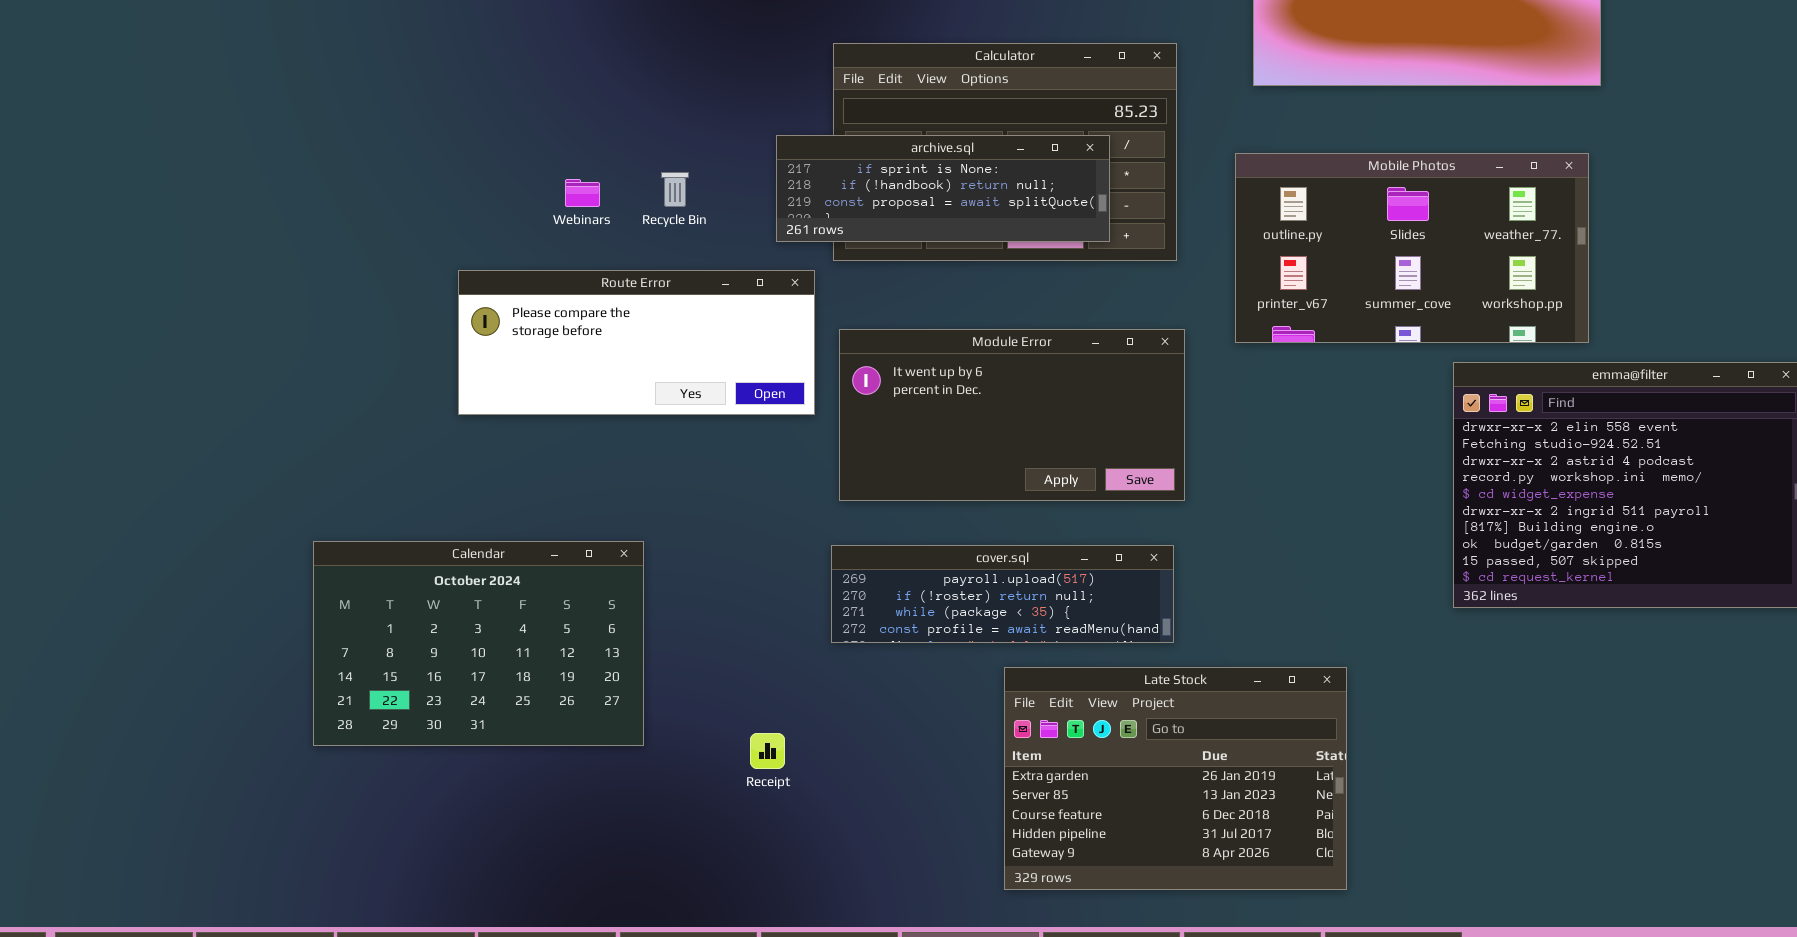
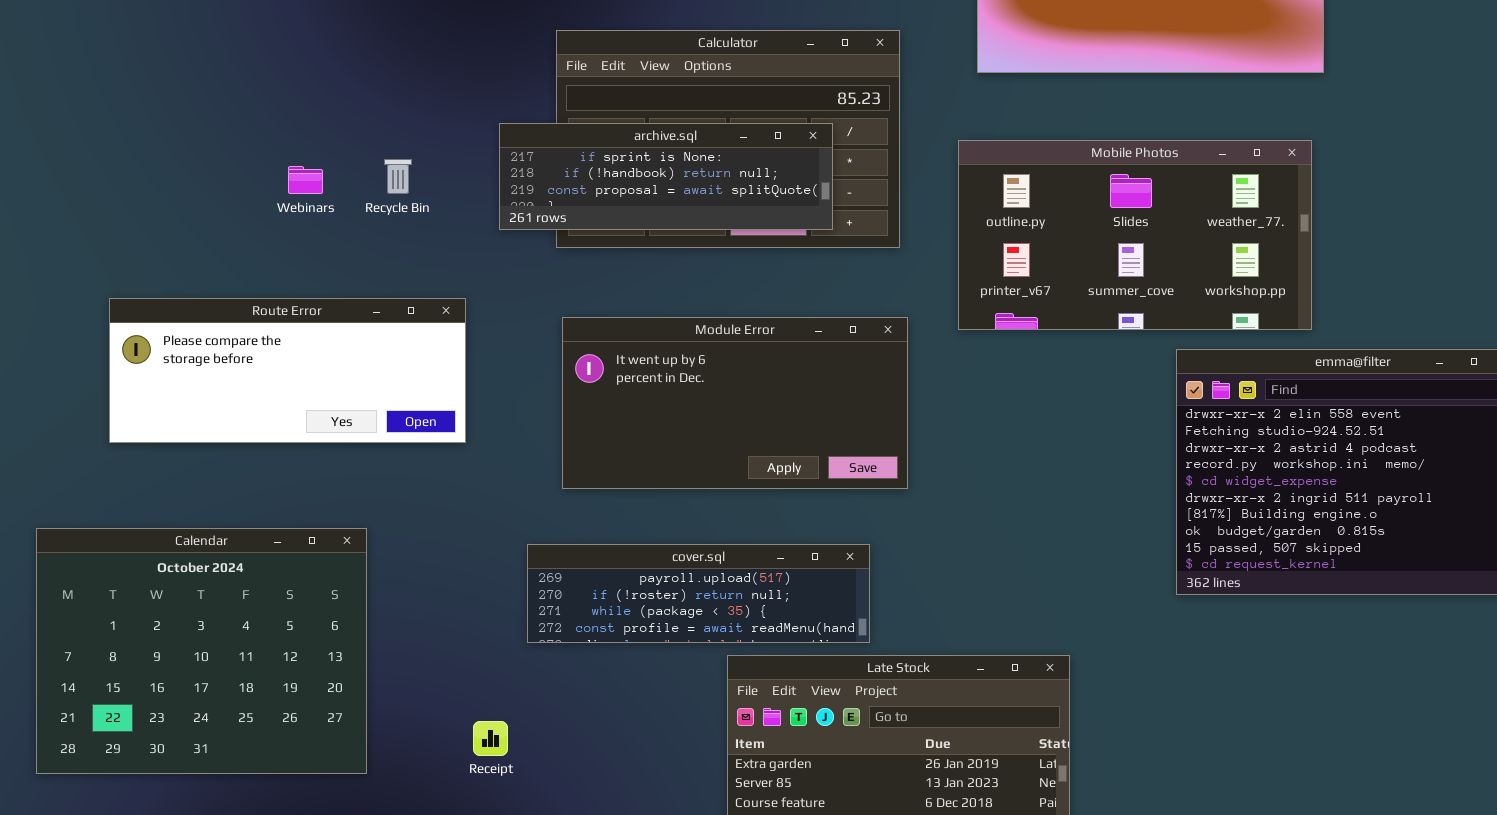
Route Error: [458,270,815,415] -> [109,298,466,443], moved
Calendar: [313,541,644,746] -> [36,528,367,774], resized
cover.sql: [831,545,1174,643] -> [527,544,870,643], moved

